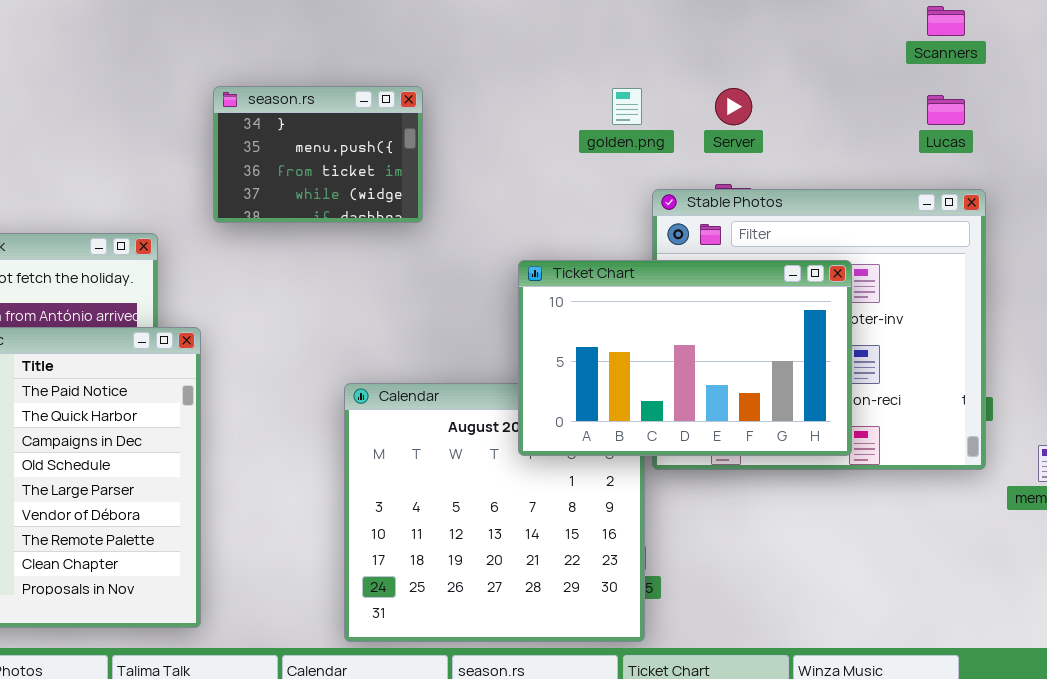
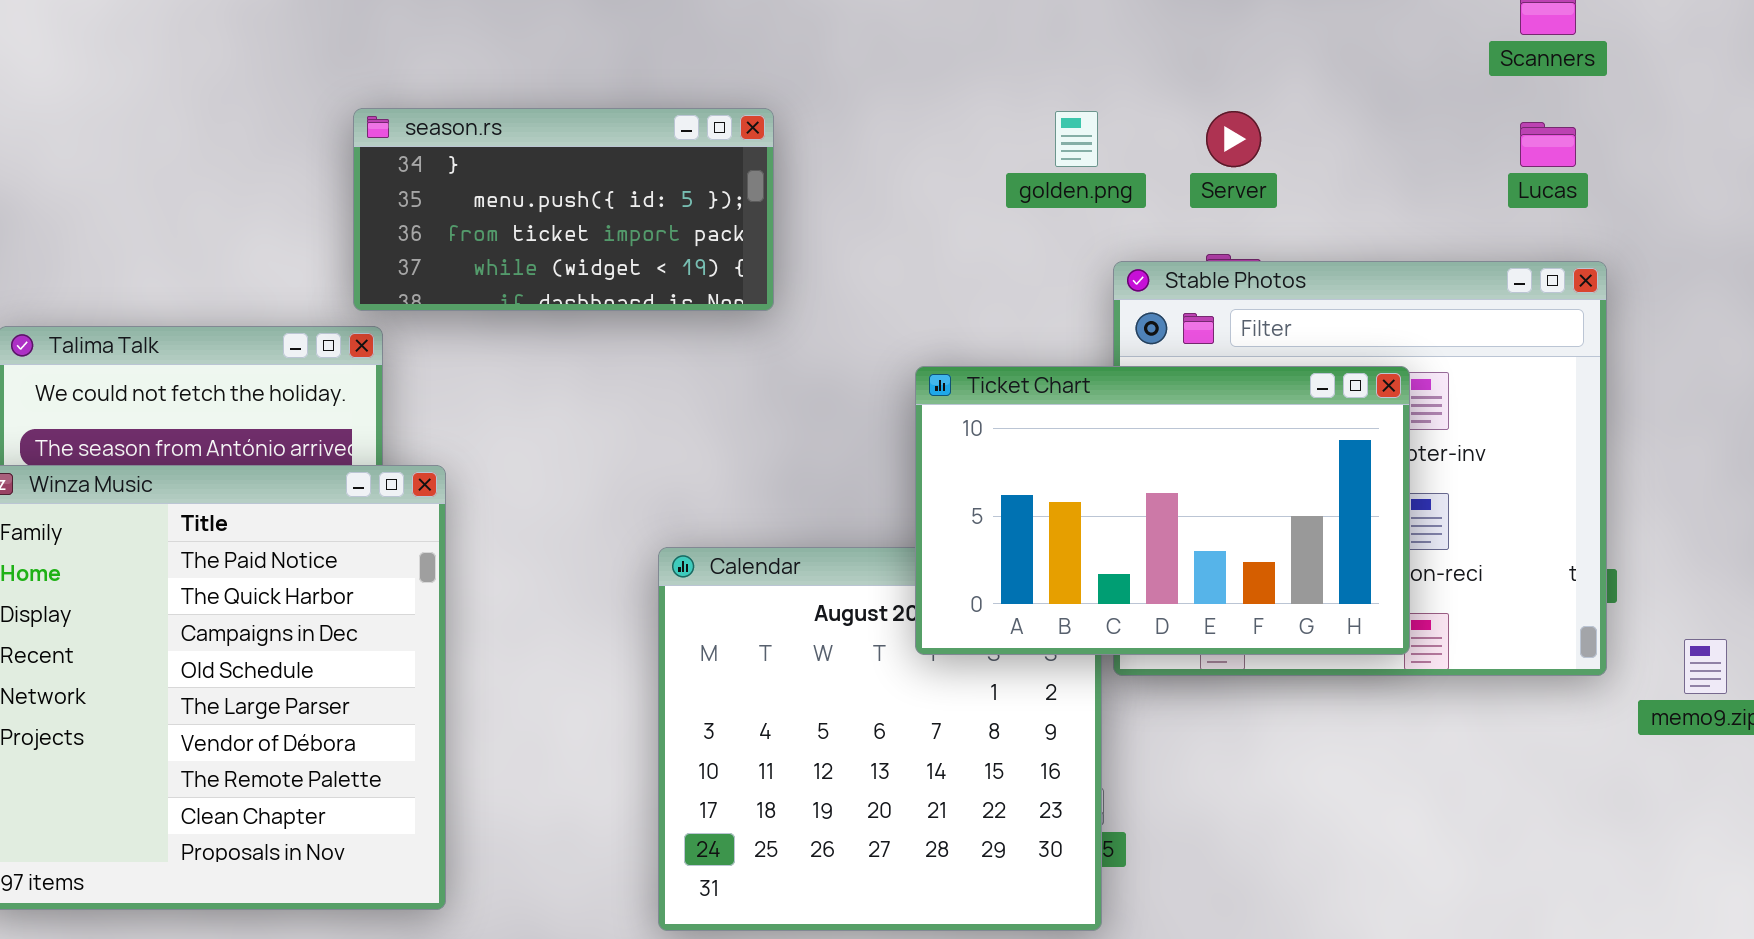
season.rs: [213,86,423,223] -> [353,108,774,311], resized

